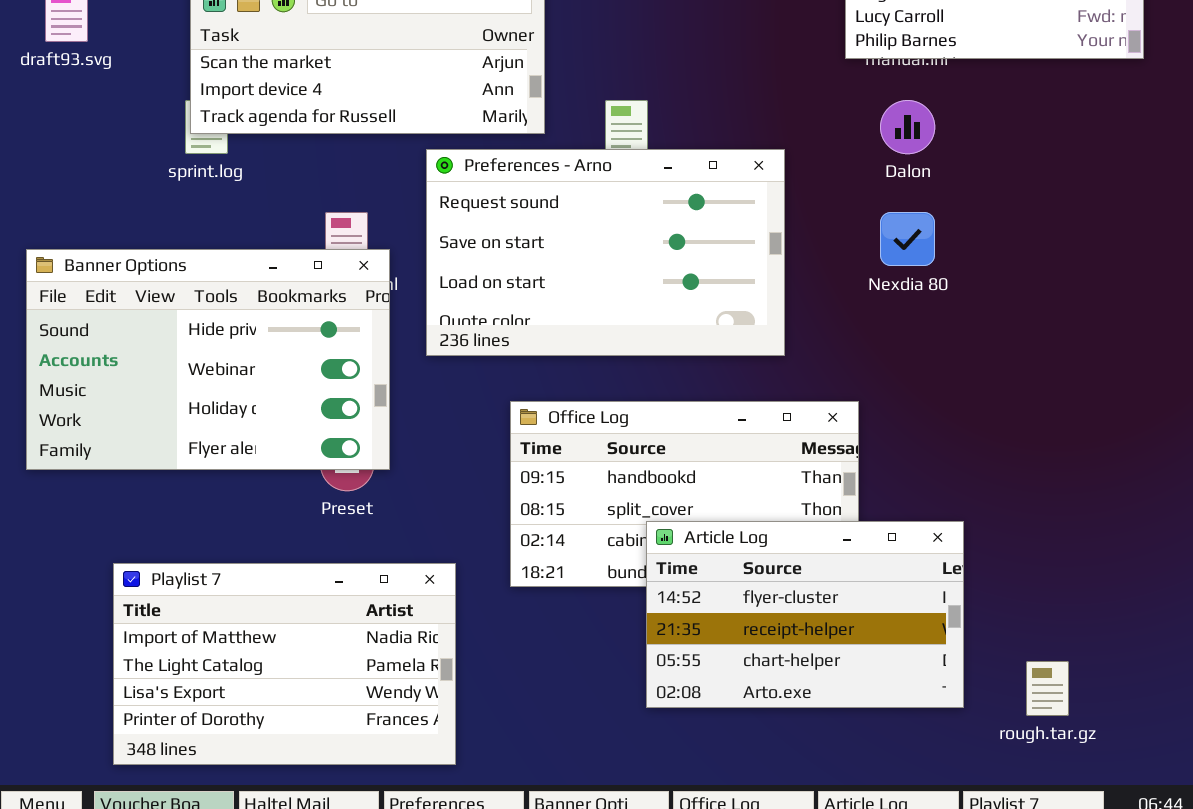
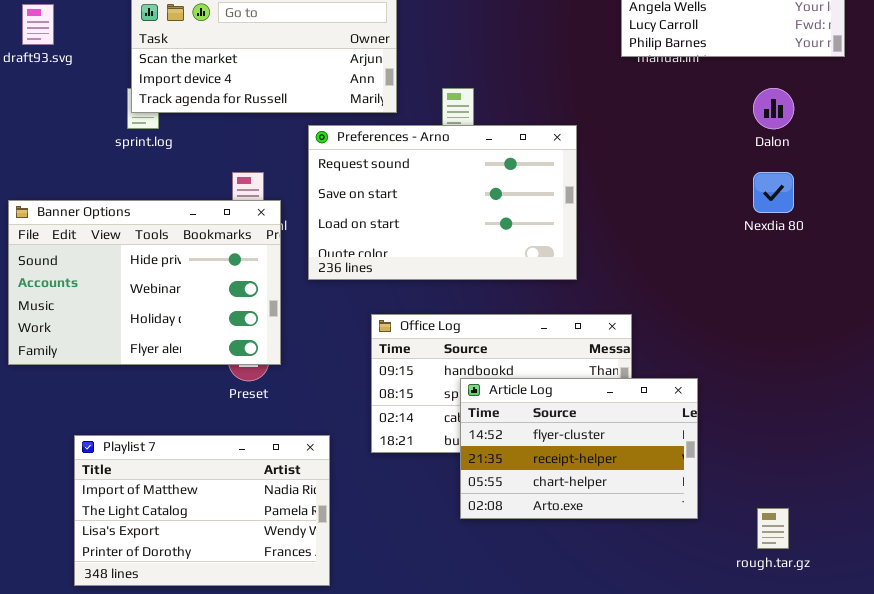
Dalon: [880,100,935,154] -> [753,88,794,129], moved
Nexdia 80: [880,212,935,266] -> [753,172,794,213], moved
Article Log: [646,521,964,708] -> [460,378,698,519], moved

